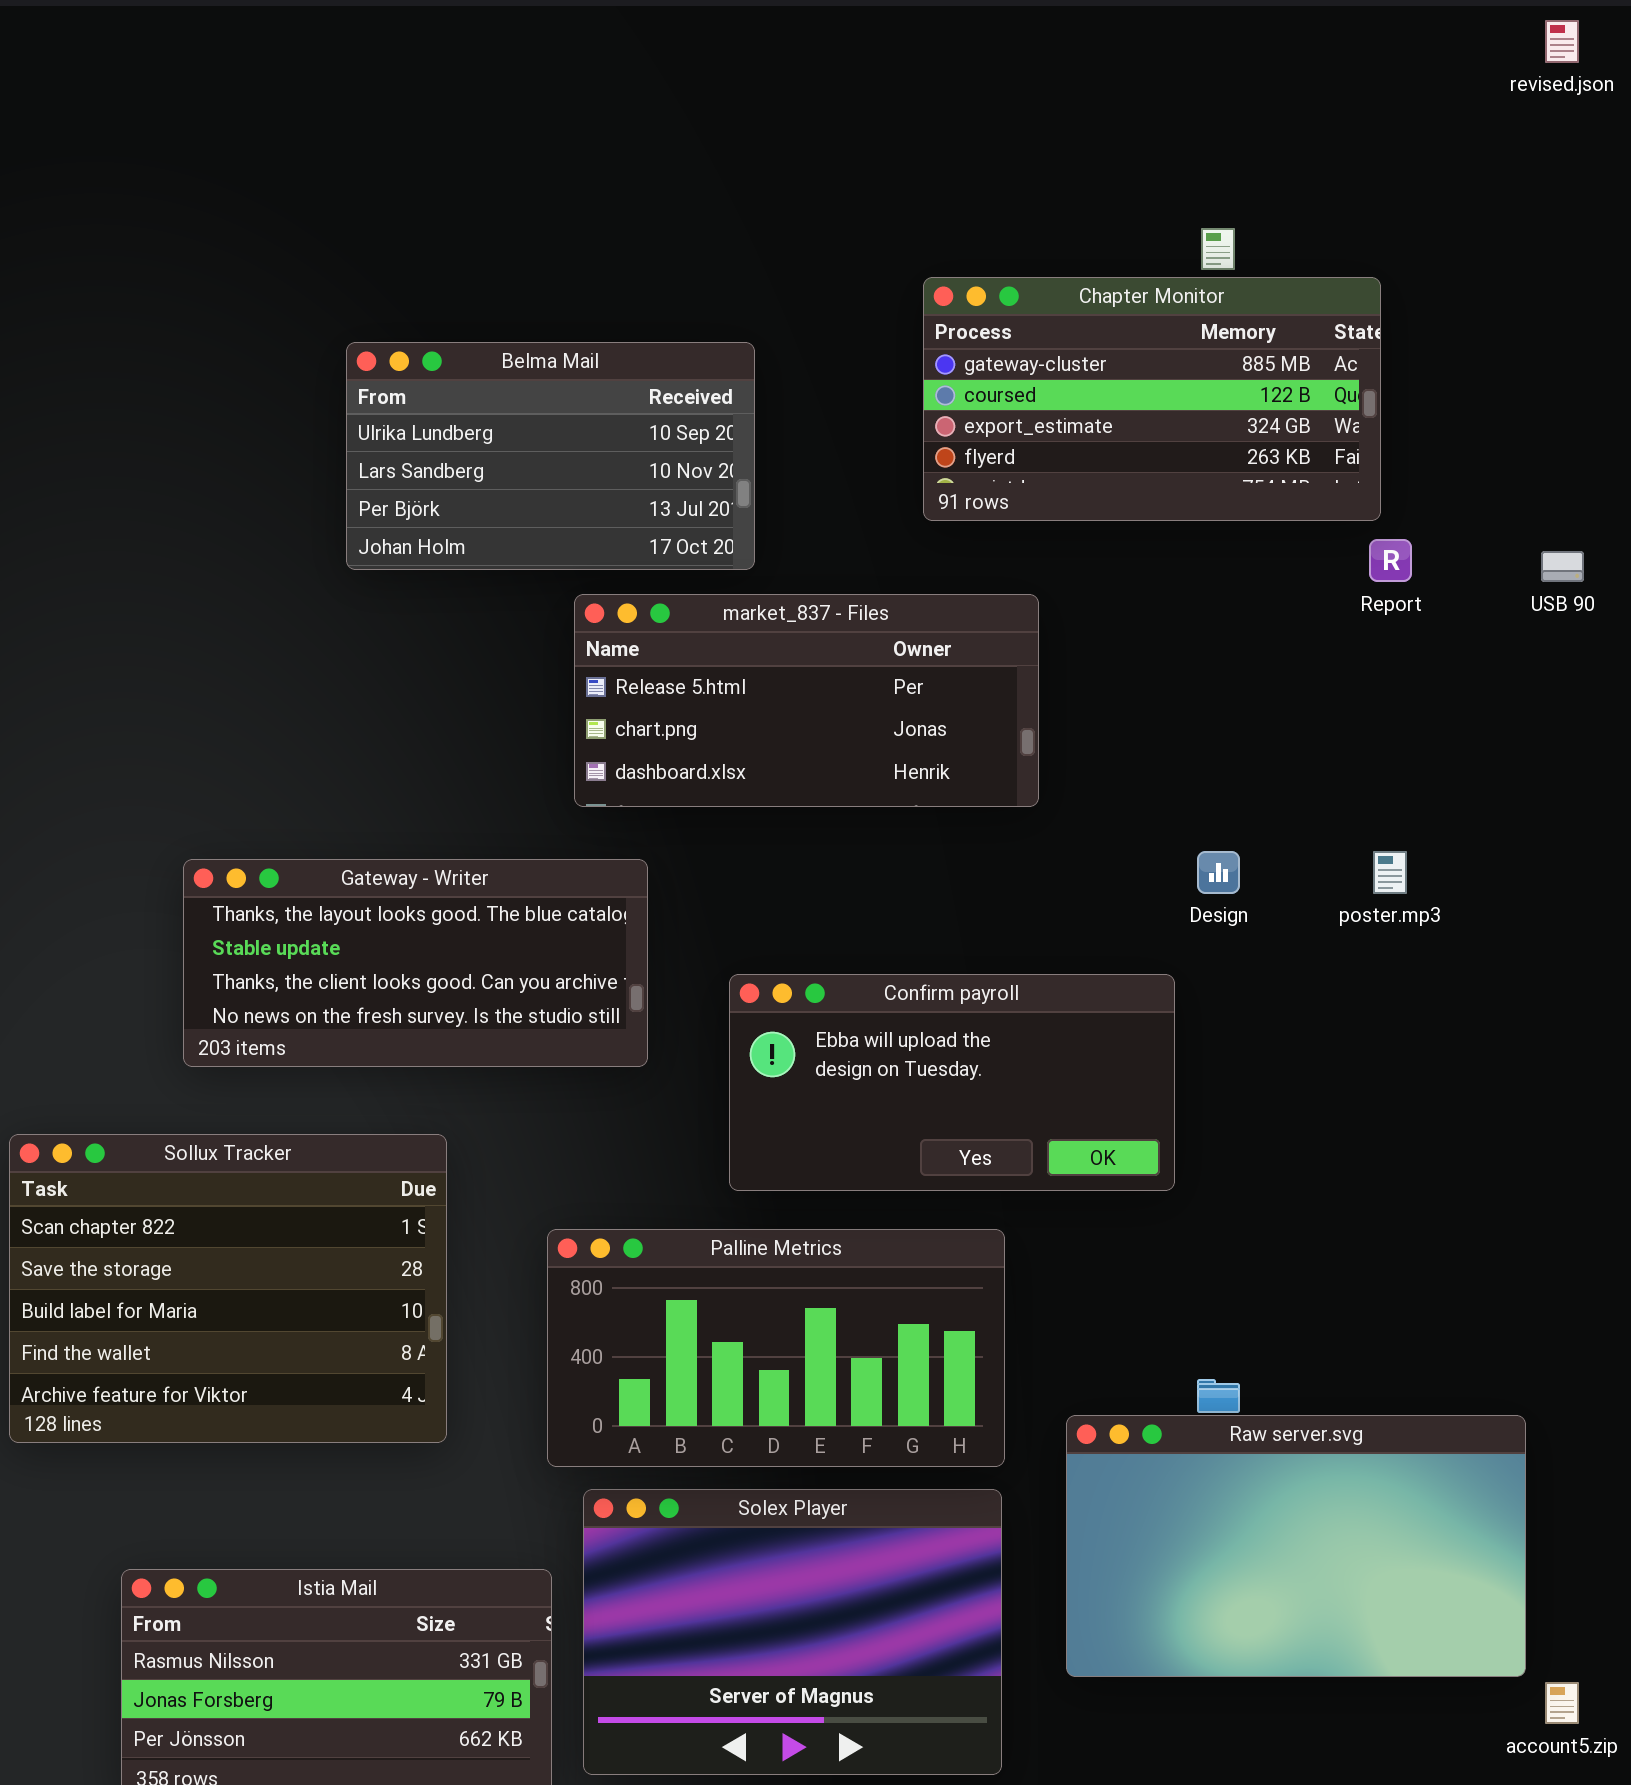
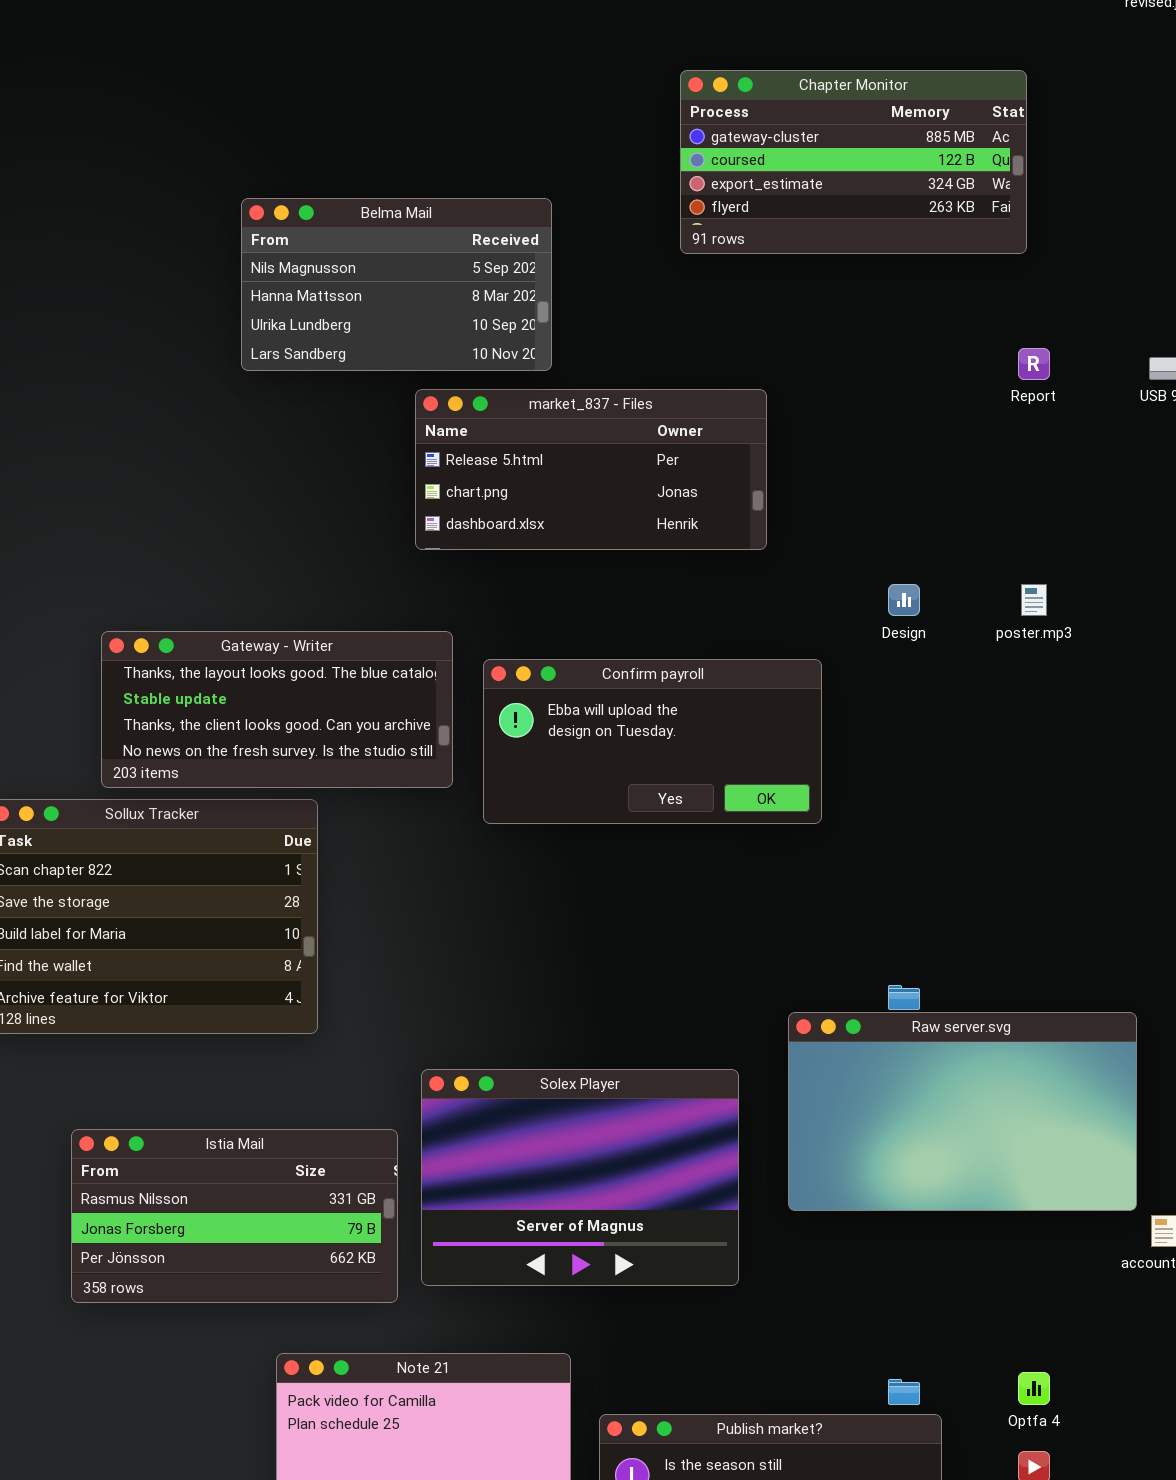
Chapter Monitor: [923,277,1381,521] -> [680,70,1027,254], moved
Belma Mail: [346,342,755,570] -> [241,198,552,371], scrolled up 2 rows
Gateway - Writer: [183,859,648,1067] -> [101,631,453,788], moved
Confirm payroll: [729,974,1175,1191] -> [483,659,822,824], moved
Palline Metrics: [547,1229,1005,1467] -> none, closed

